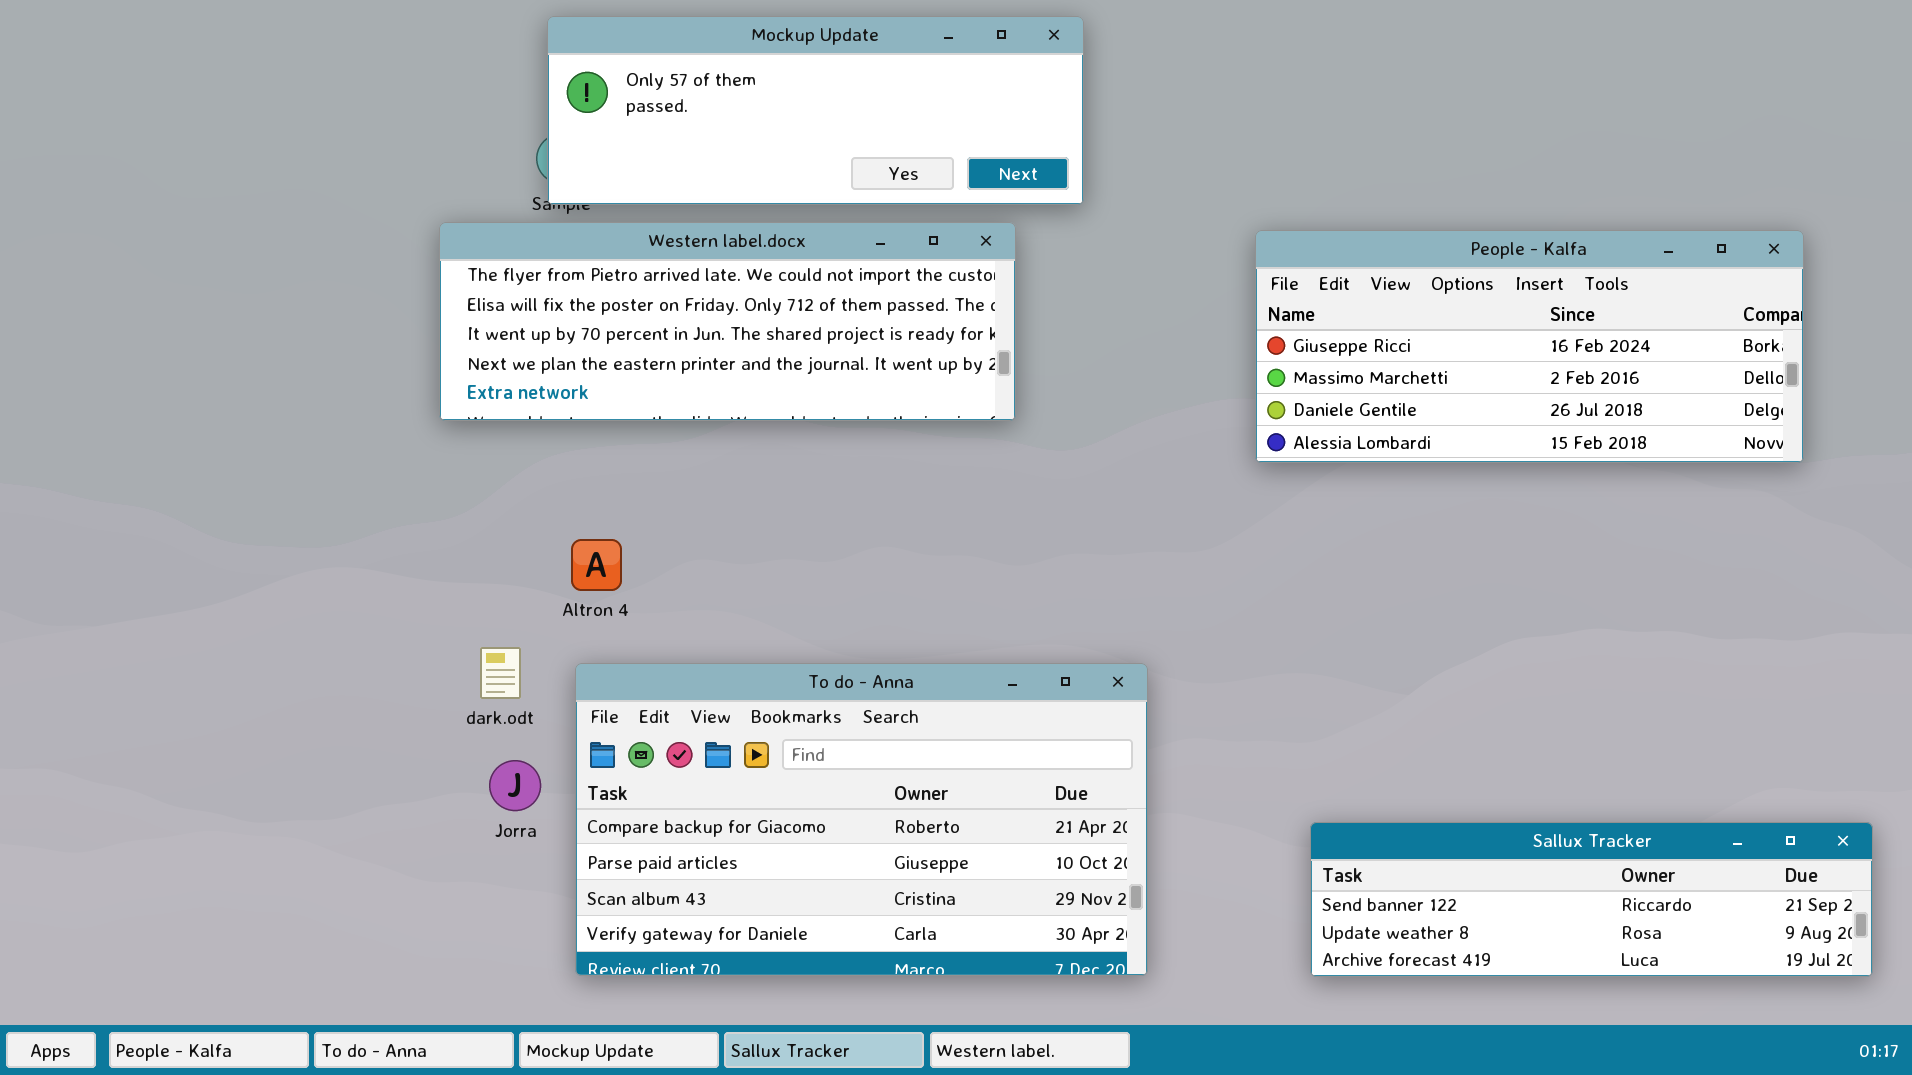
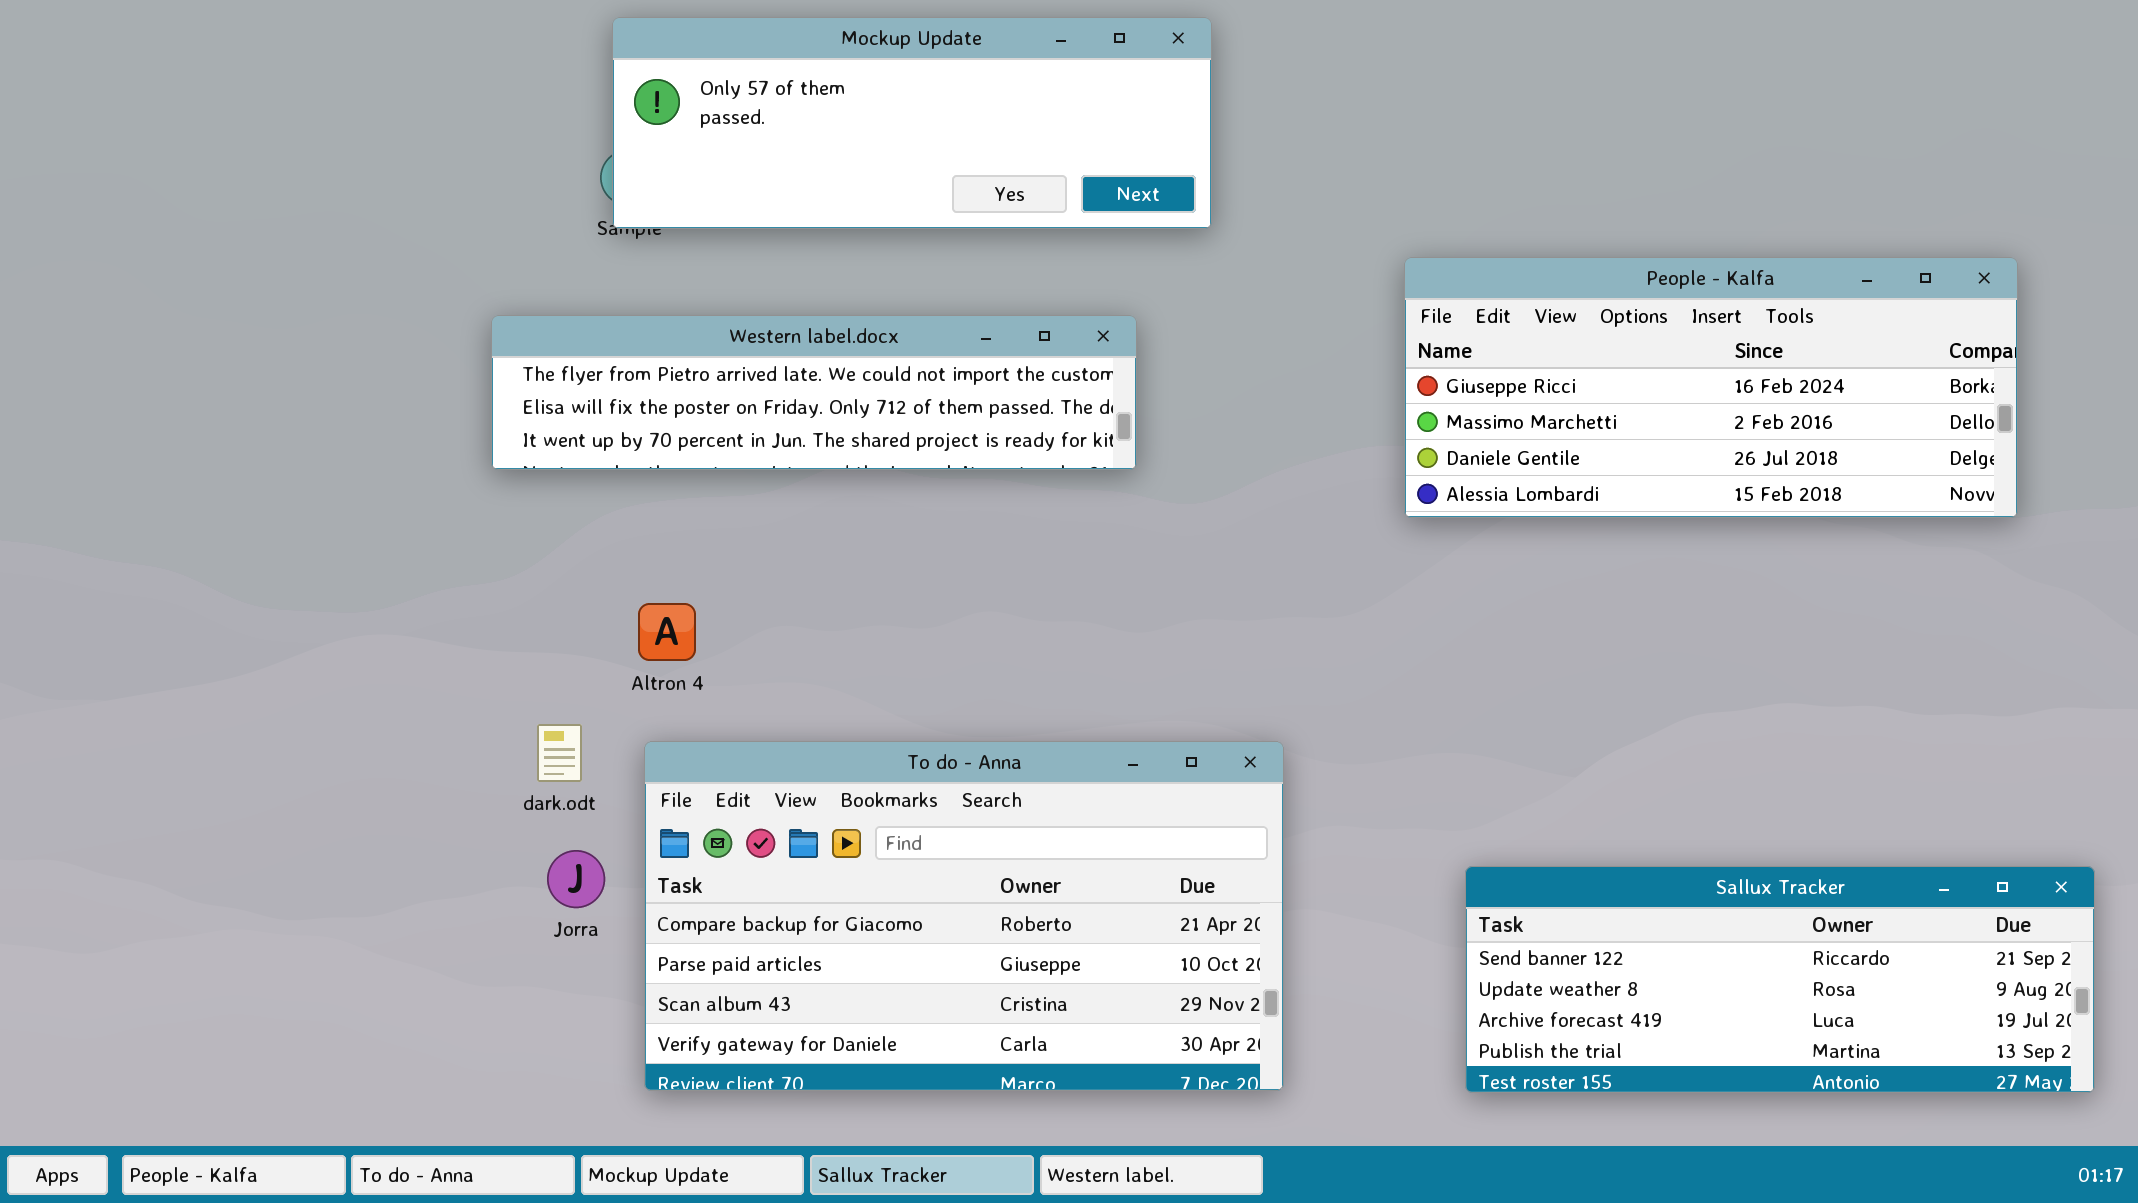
Western label.docx: [439,222,1016,421] -> [491,315,1137,470], resized
Sallux Tracker: [1310,822,1873,977] -> [1465,866,2095,1093], resized

